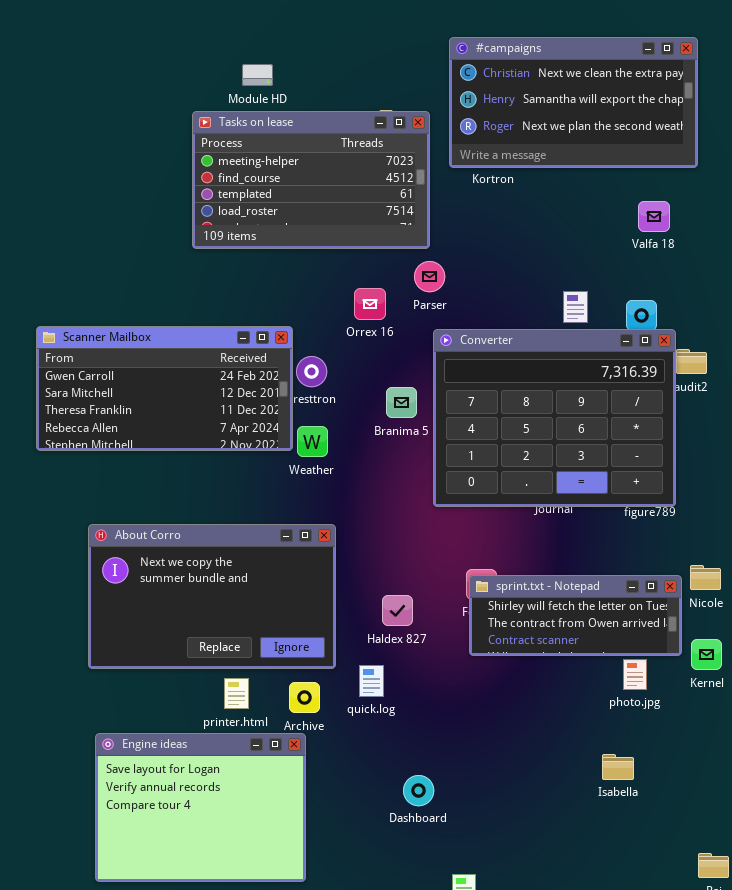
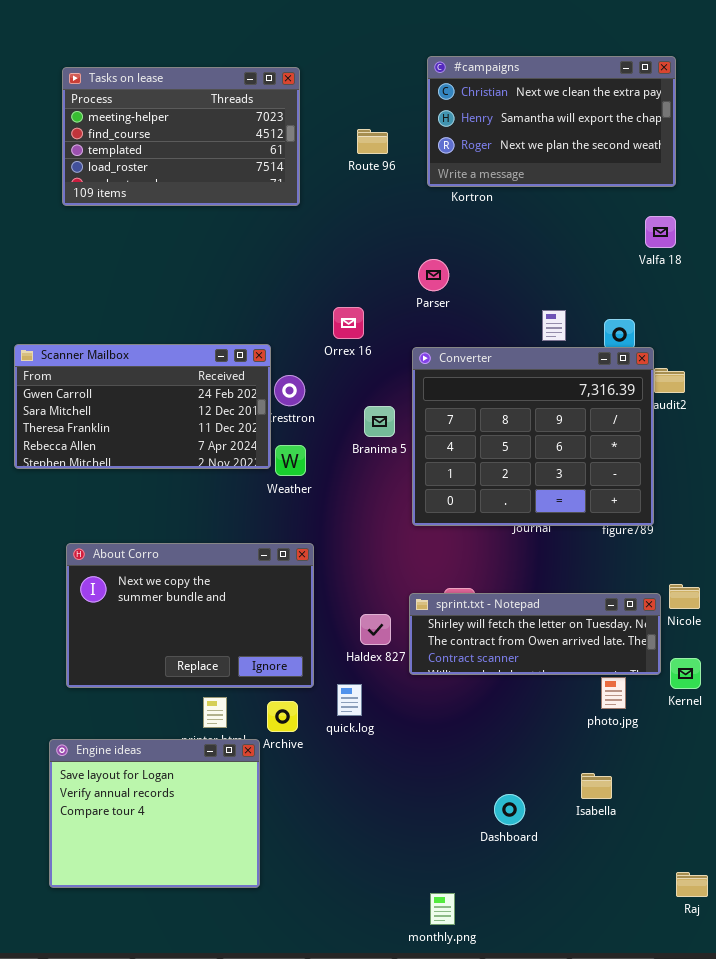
Tasks on lease: [192,111,430,249] -> [62,67,300,206], moved
Valfa 18: [638,201,670,232] -> [645,216,676,248], moved
Parser: [414,261,445,292] -> [418,259,449,291], moved
sprint.txt - Notepad: [469,575,682,656] -> [409,593,661,675], resized
Engine ideas: [95,733,306,882] -> [49,739,260,888], moved
Dashboard: [403,775,434,806] -> [494,794,525,825], moved

